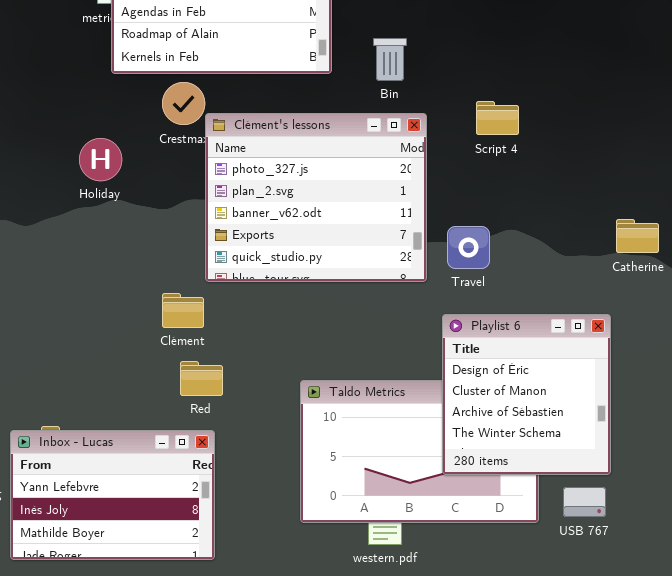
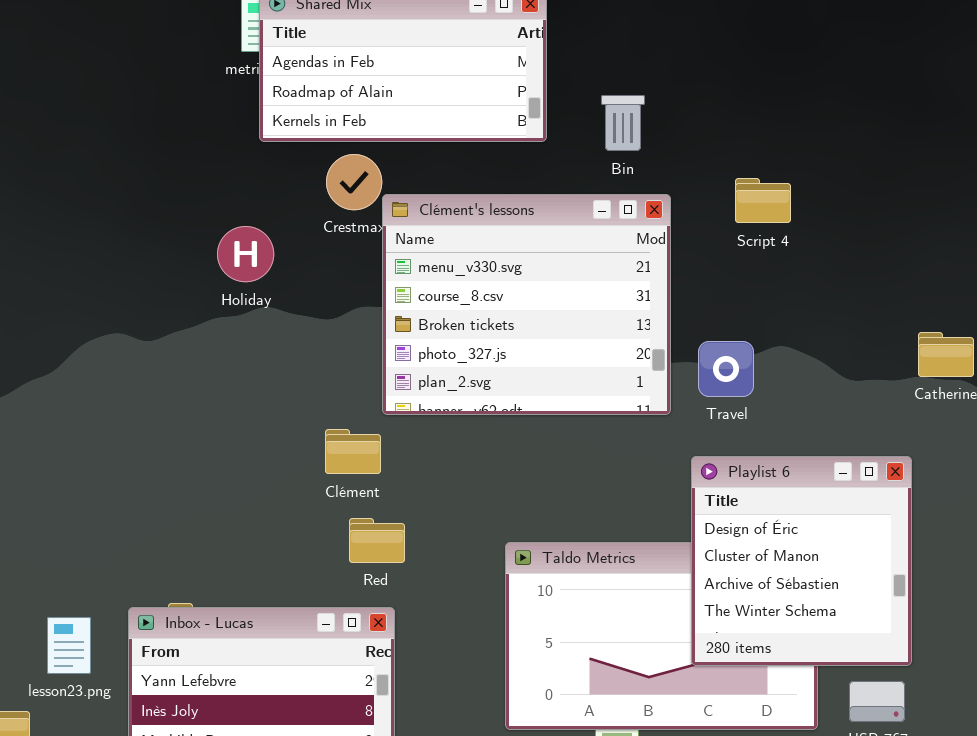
Clément's lessons: [205,113,427,282] -> [382,194,671,415], scrolled up 3 rows

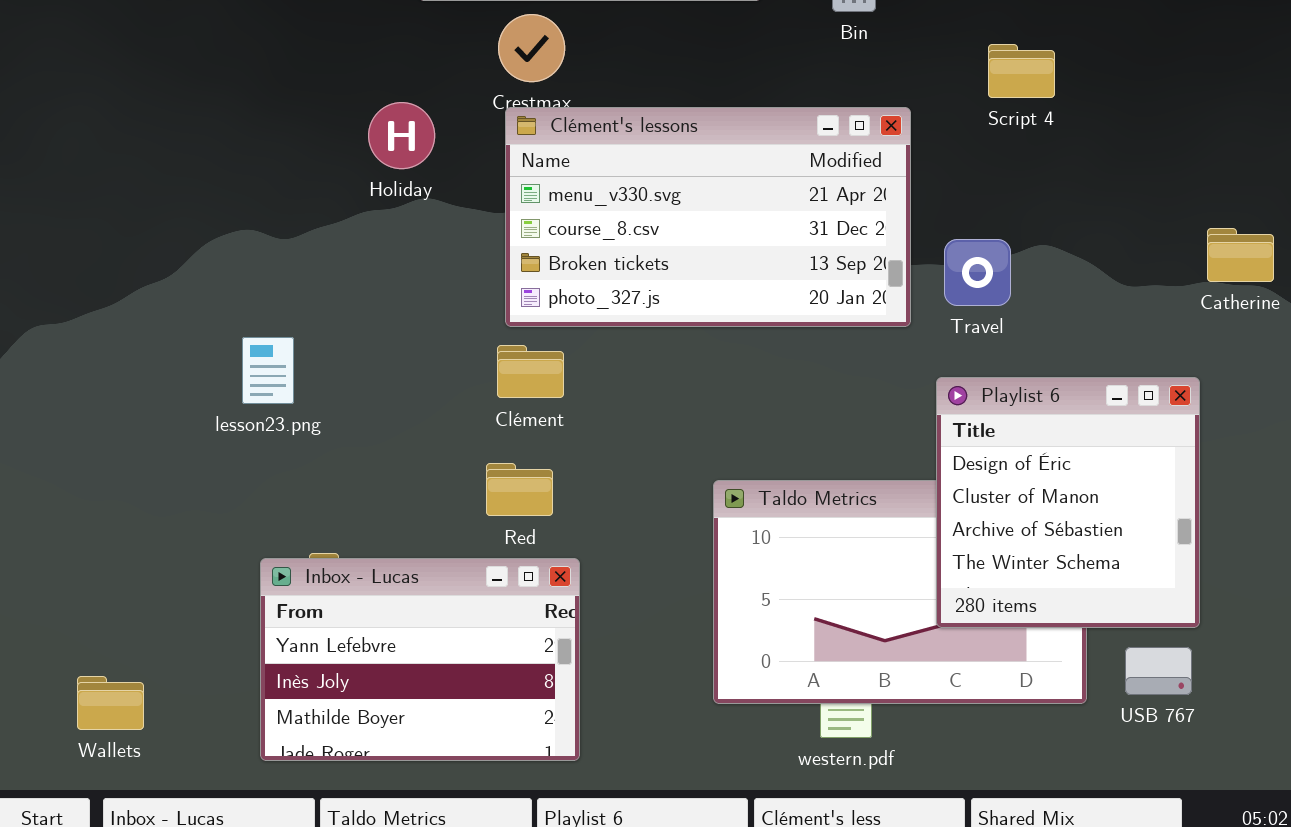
Clément's lessons: [382,194,671,415] -> [505,107,911,327], resized
Red: [349,518,405,563] -> [486,463,553,516], moved
lesson23.png: [47,617,91,674] -> [242,337,294,404], moved

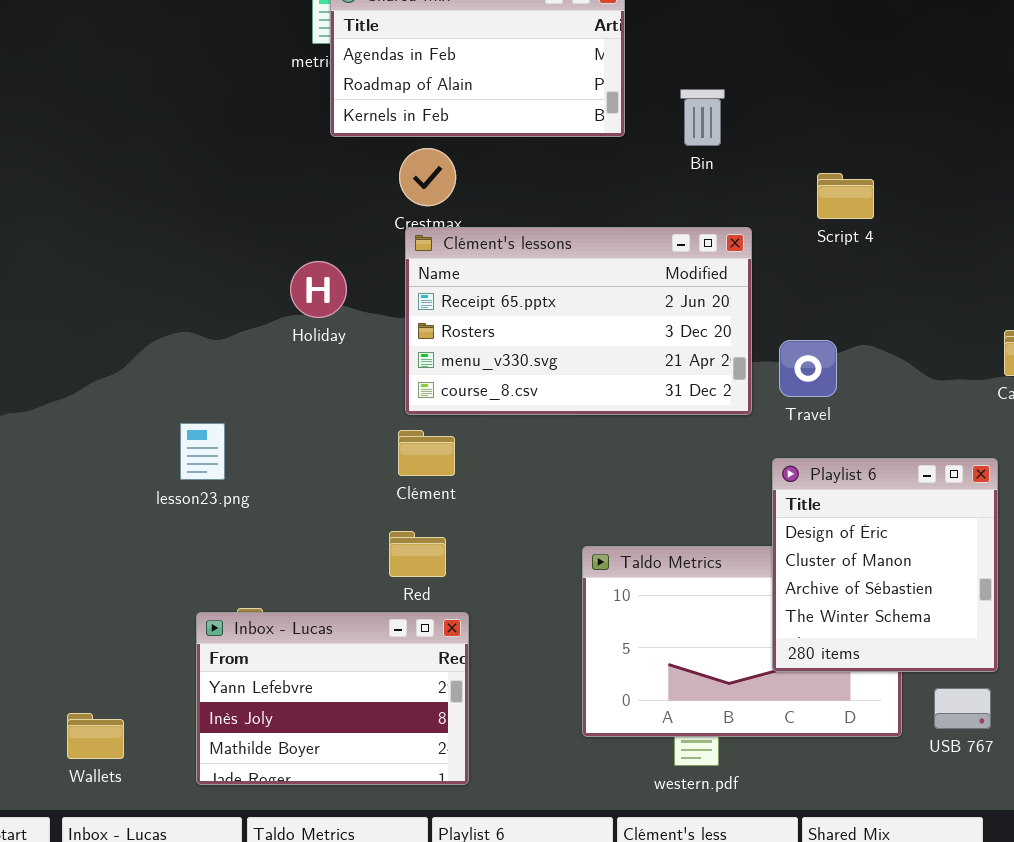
Holiday: [368,102,435,169] -> [290,261,347,318], moved
Clément's lessons: [505,107,911,327] -> [405,227,752,415], scrolled up 2 rows
Wallets: [77,676,144,730] -> [67,713,124,759], moved

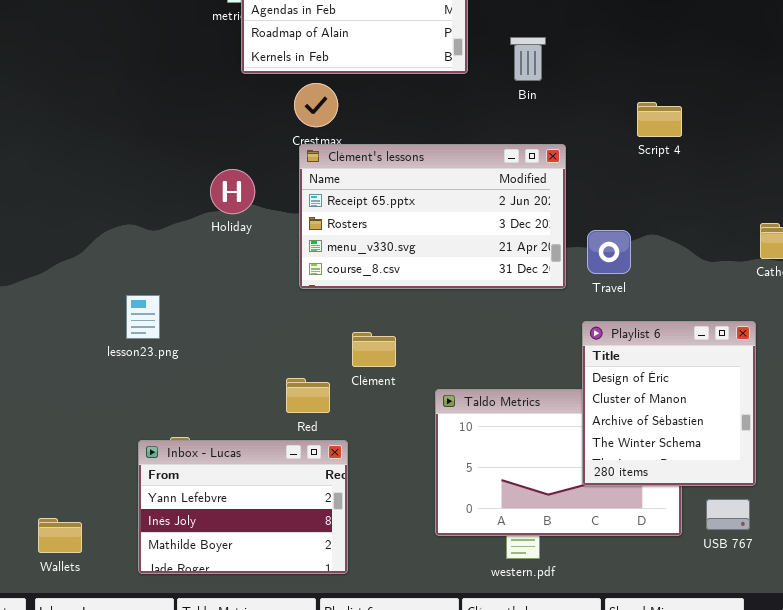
Script 4: [817,173,874,219] -> [637,102,682,137], moved
Clément: [398,430,455,476] -> [352,332,396,367], moved

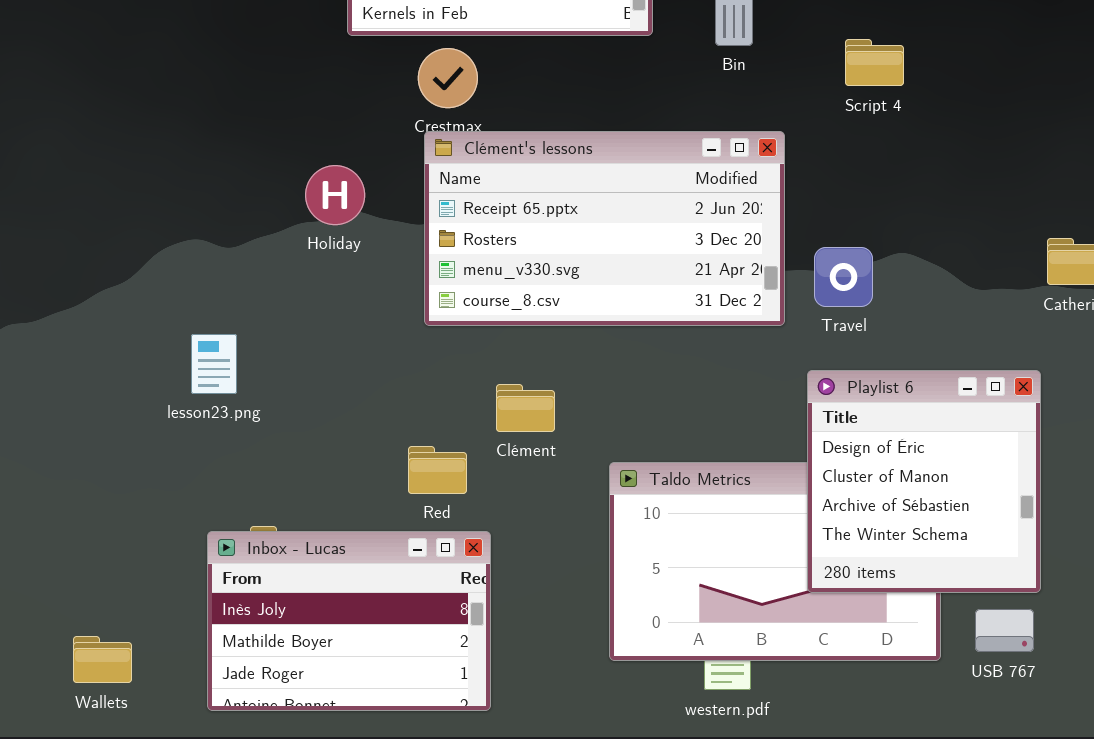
Script 4: [637,102,682,137] -> [845,39,904,86], moved
Inbox - Lucas: [138,440,348,574] -> [207,531,491,711], scrolled down 1 row

